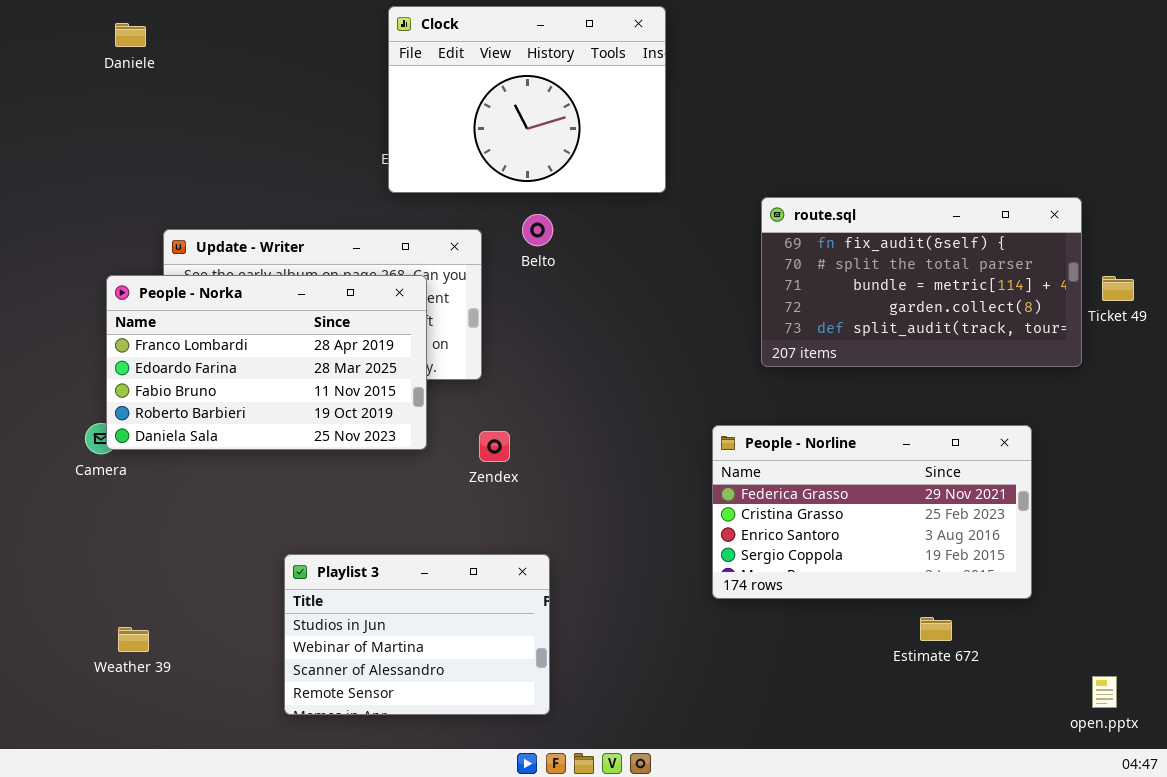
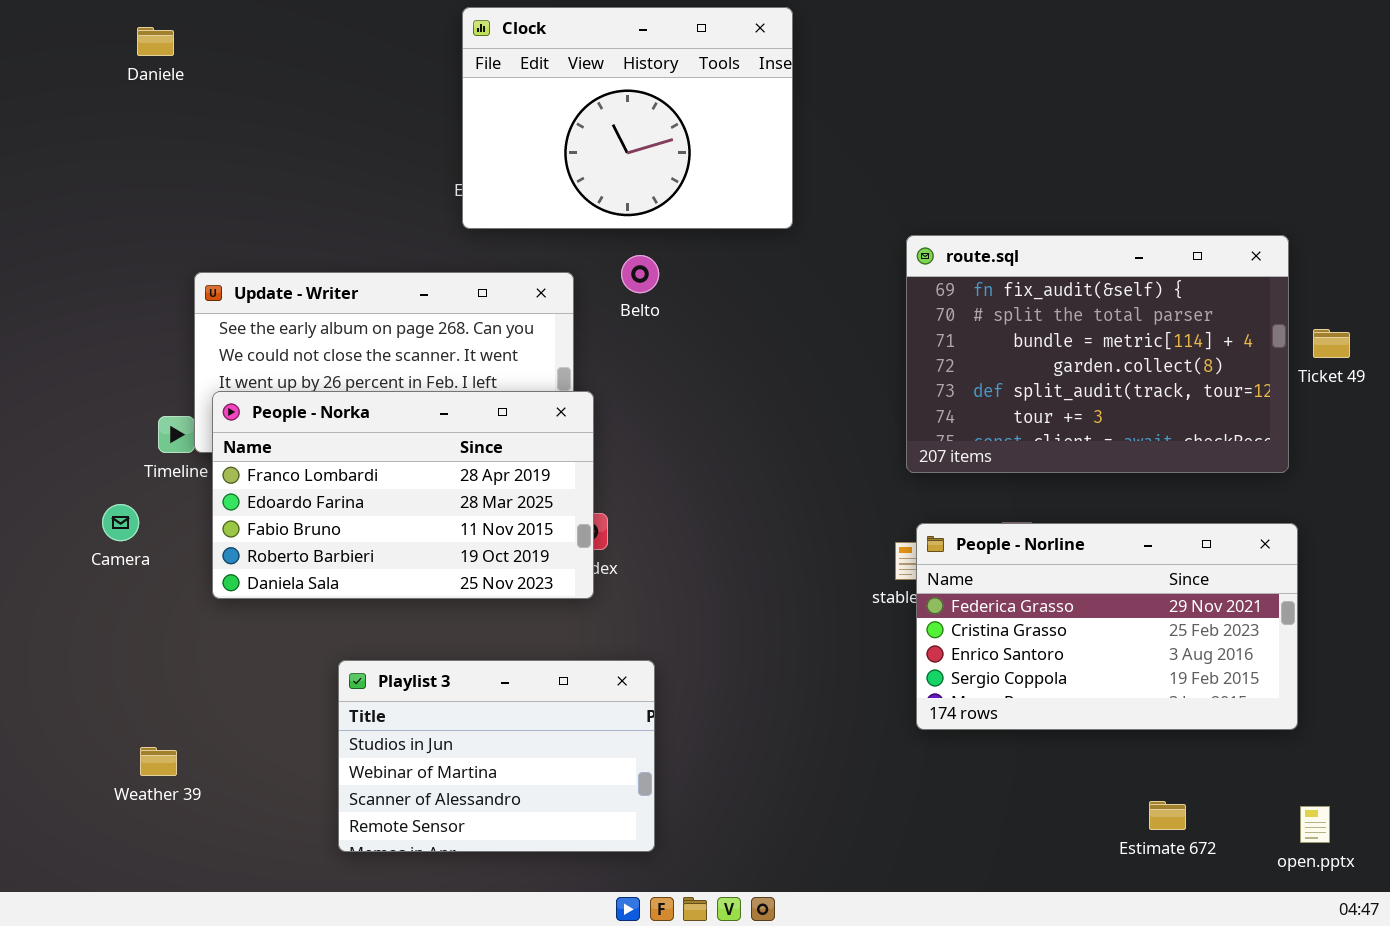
route.sql: [761,197,1082,367] -> [906,235,1289,473], resized
People - Norka: [106,275,427,450] -> [212,391,594,599], moved
People - Norline: [712,425,1032,599] -> [916,523,1298,730], moved
Estimate 672: [920,617,952,641] -> [1149,801,1186,830], moved

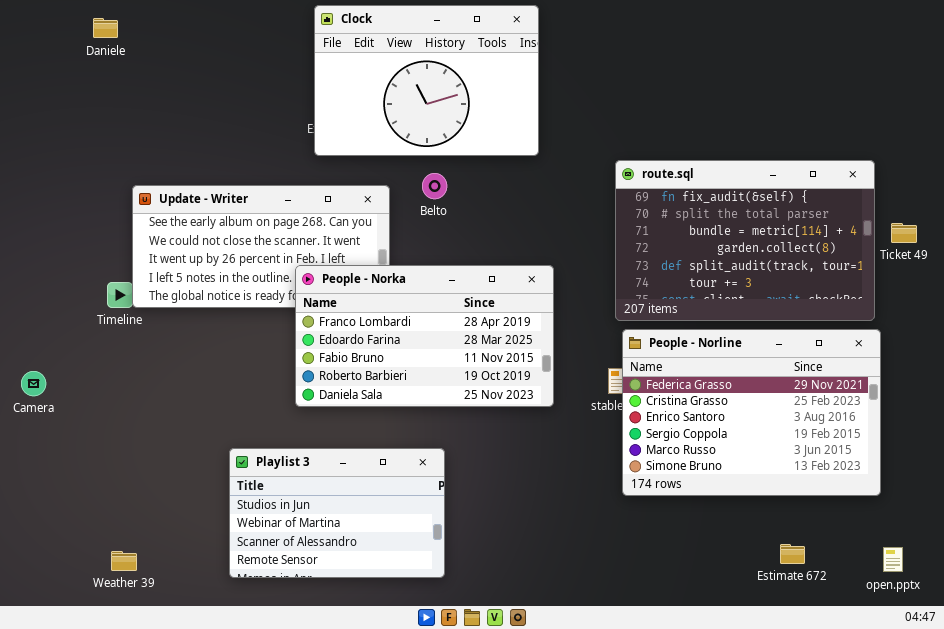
People - Norka: [212,391,594,599] -> [295,265,554,407], moved
Camera: [102,504,139,541] -> [21,371,46,396], moved
People - Norline: [916,523,1298,730] -> [622,329,881,496], resized
Weather 39: [140,747,177,776] -> [111,551,137,571], moved

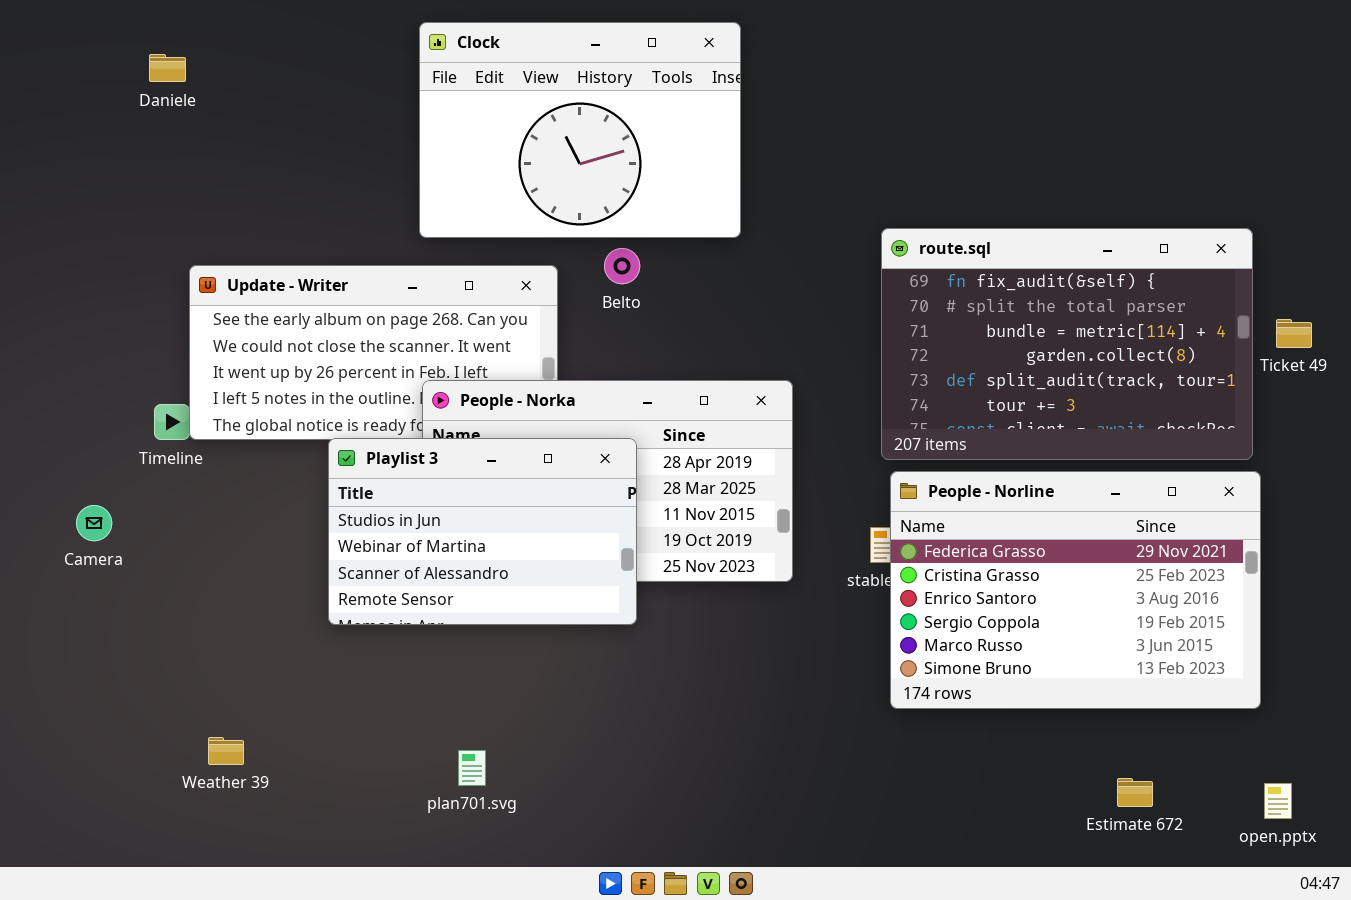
Clock: [314,5,539,156] -> [419,22,741,238], moved
Daniele: [93,18,118,38] -> [149,54,186,82], moved
Camera: [21,371,46,396] -> [76,505,112,541], moved
Playlist 3: [229,448,445,578] -> [328,438,637,625], moved
Weather 39: [111,551,137,571] -> [208,737,244,765], moved

